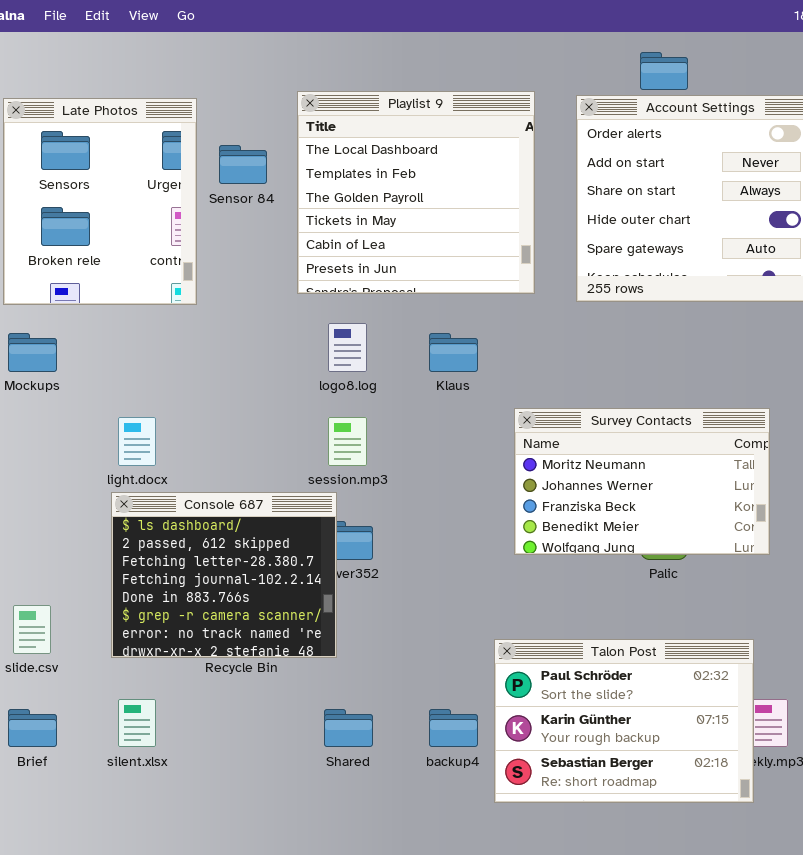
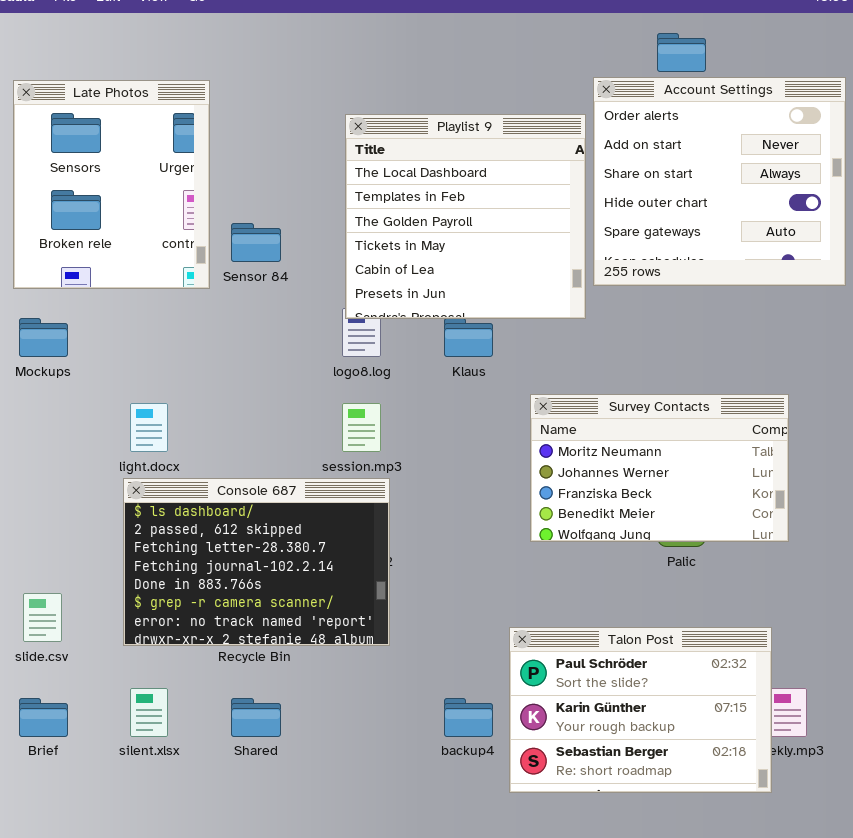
Playlist 9: [297,91,535,294] -> [345,114,586,319], moved
Sensor 84: [219,145,267,184] -> [231,223,281,262], moved
Console 687: [111,492,337,658] -> [123,478,390,646], resized
Shared: [324,709,373,747] -> [231,698,281,737], moved

